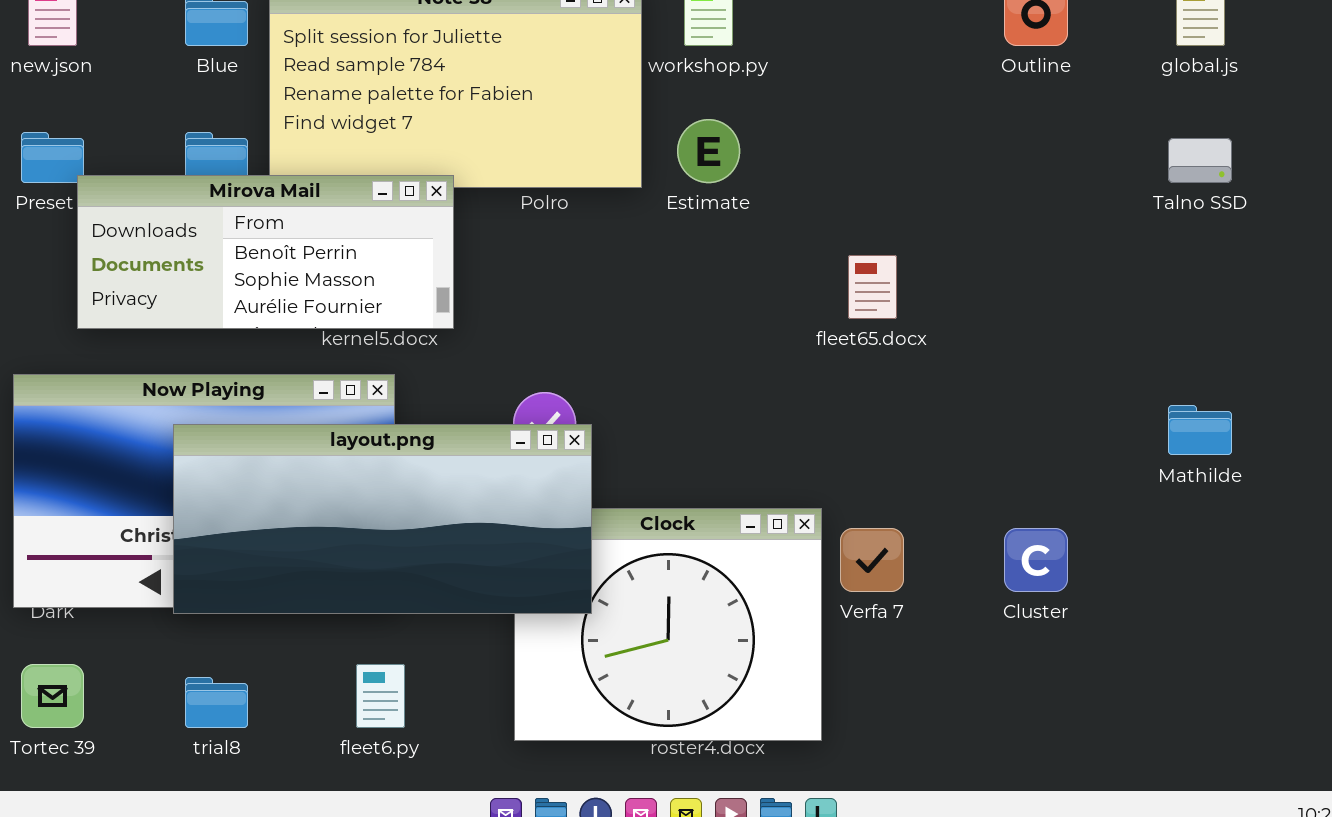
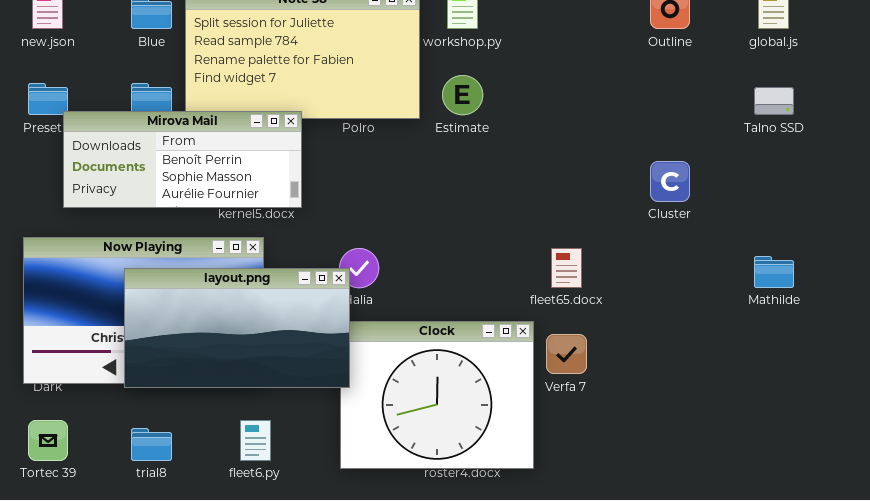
fleet65.docx: [848,255,897,319] -> [551,248,582,288], moved
layout.png: [173,424,592,614] -> [124,268,350,388], resized
Cluster: [1004,528,1068,592] -> [650,161,690,202], moved

